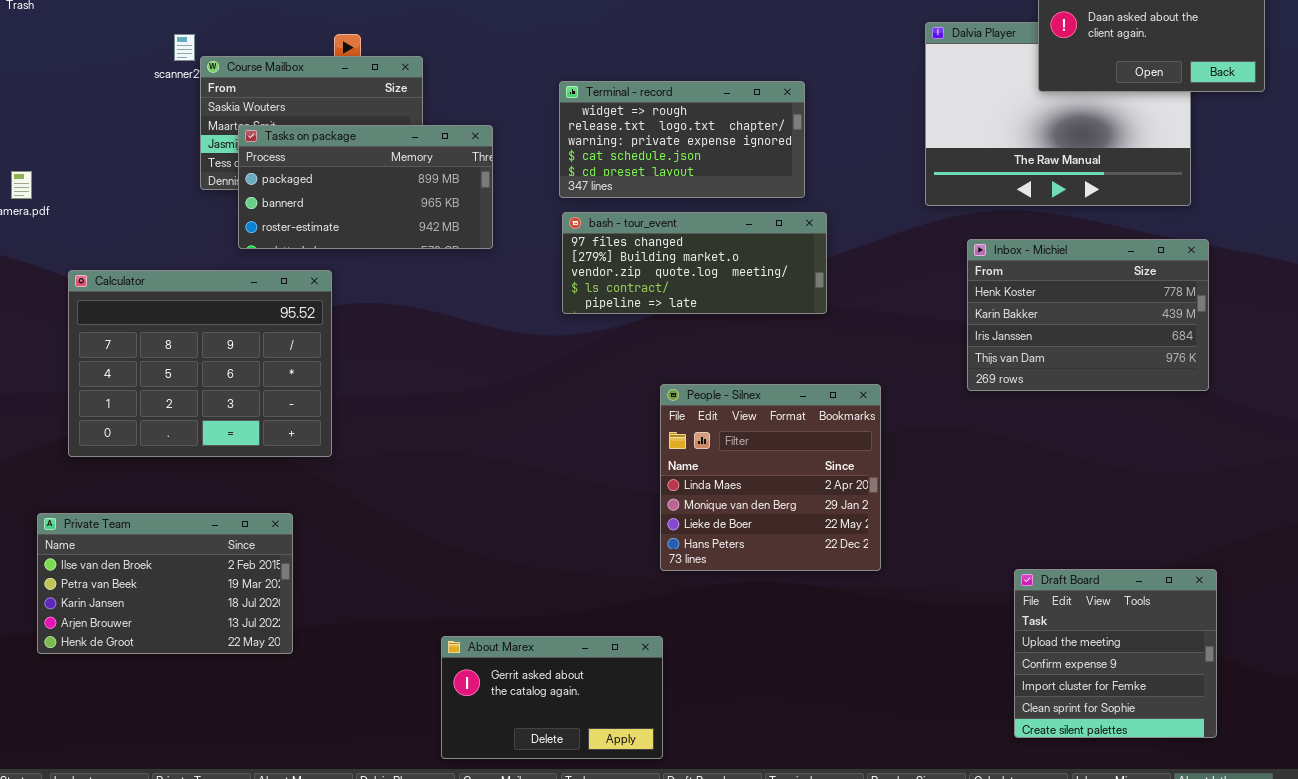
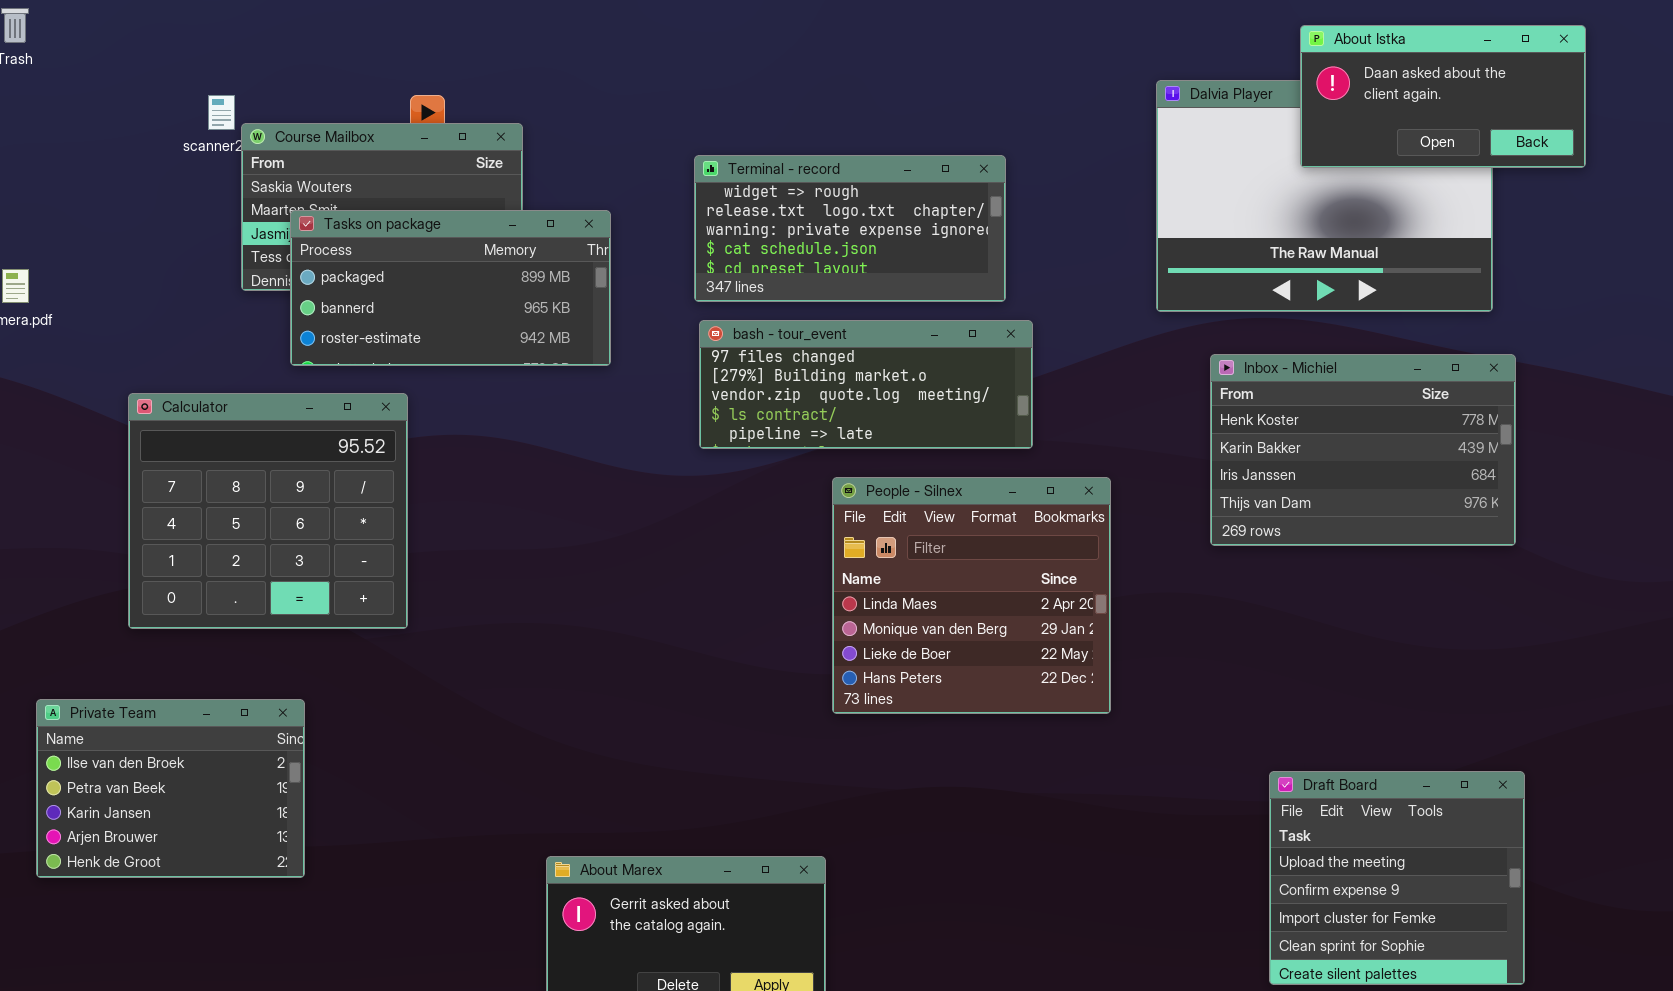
Calculator: [68,270,332,457] -> [128,393,408,629], resized
People - Silnex: [660,384,881,571] -> [832,477,1111,714], moved
Private Team: [37,513,293,654] -> [36,699,305,878], resized

